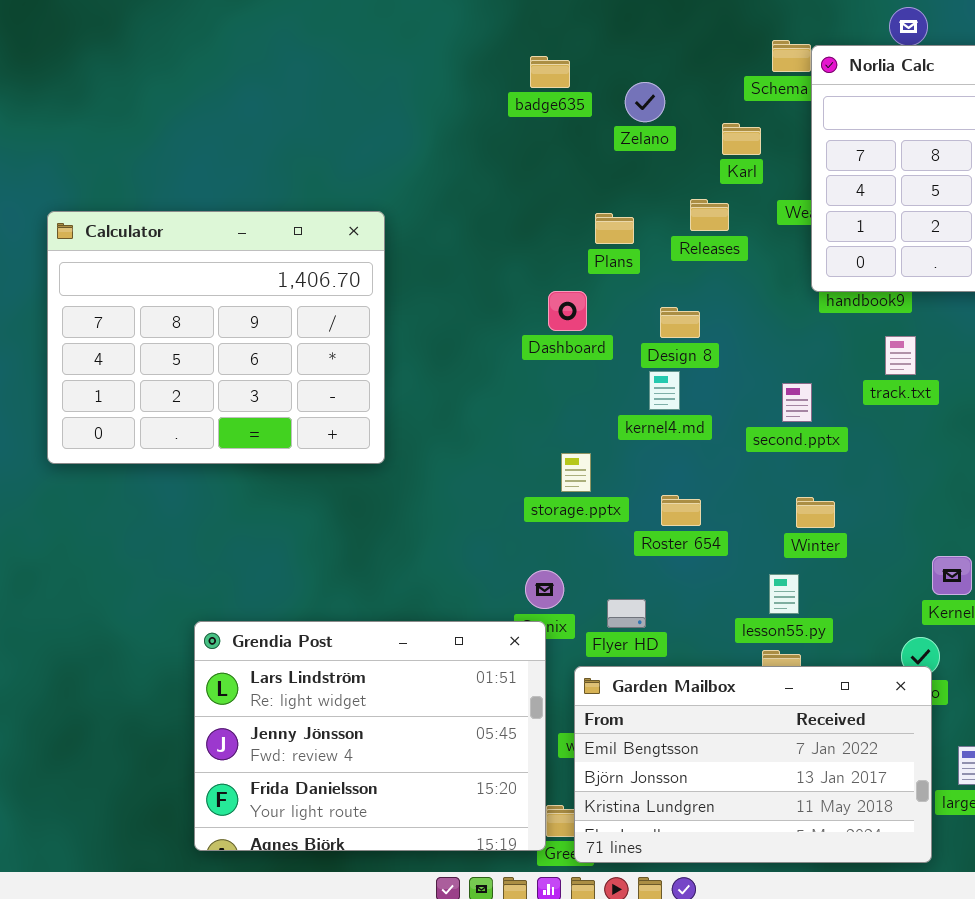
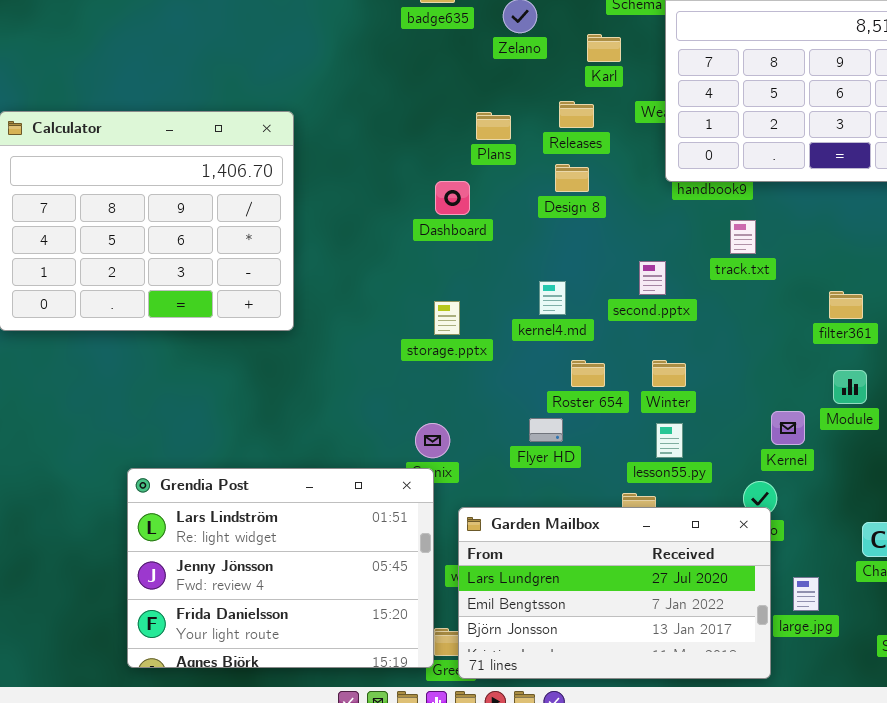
Design 8: [660,307,700,338] -> [555,164,589,192], moved
kernel4.md: [649,371,680,410] -> [539,281,566,315], moved
storage.pptx: [561,453,591,492] -> [434,301,460,335], moved
Roster 654: [661,495,701,526] -> [571,360,605,387], moved
lesson55.py: [769,574,799,614] -> [656,423,683,458], moved
Flyer HD: [607,599,646,628] -> [529,418,563,442], moved
Garden Mailbox: [574,666,932,863] -> [458,507,771,679], scrolled up 1 row

